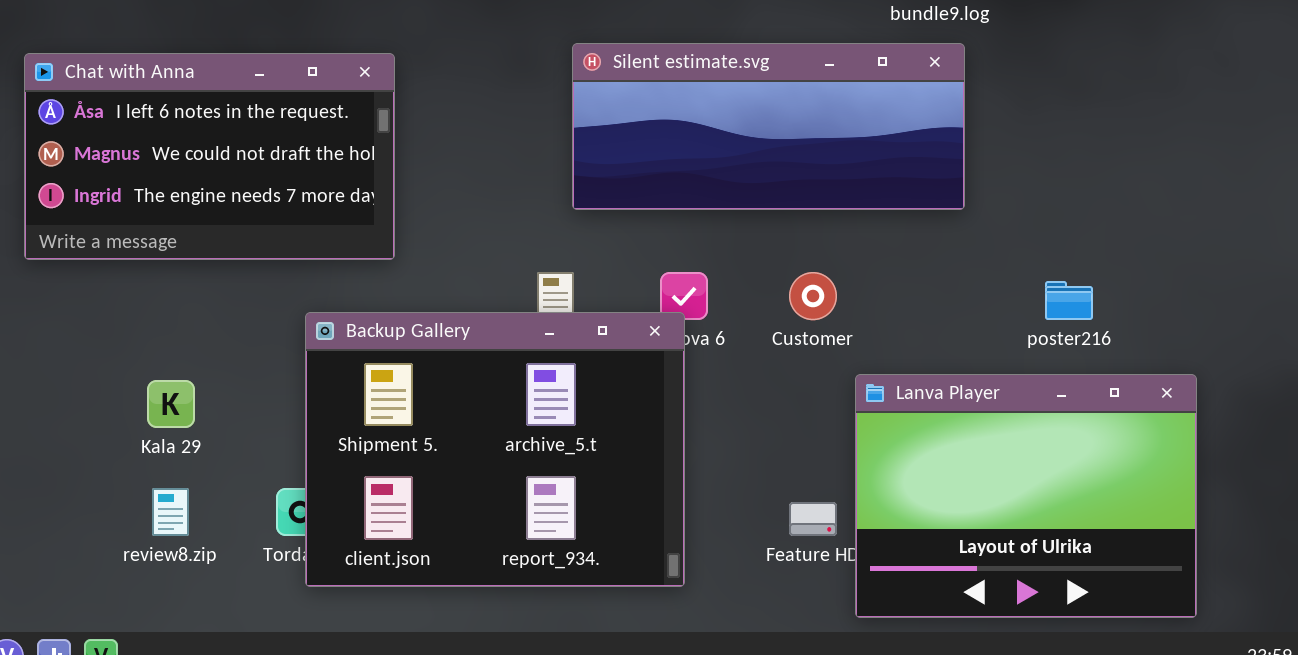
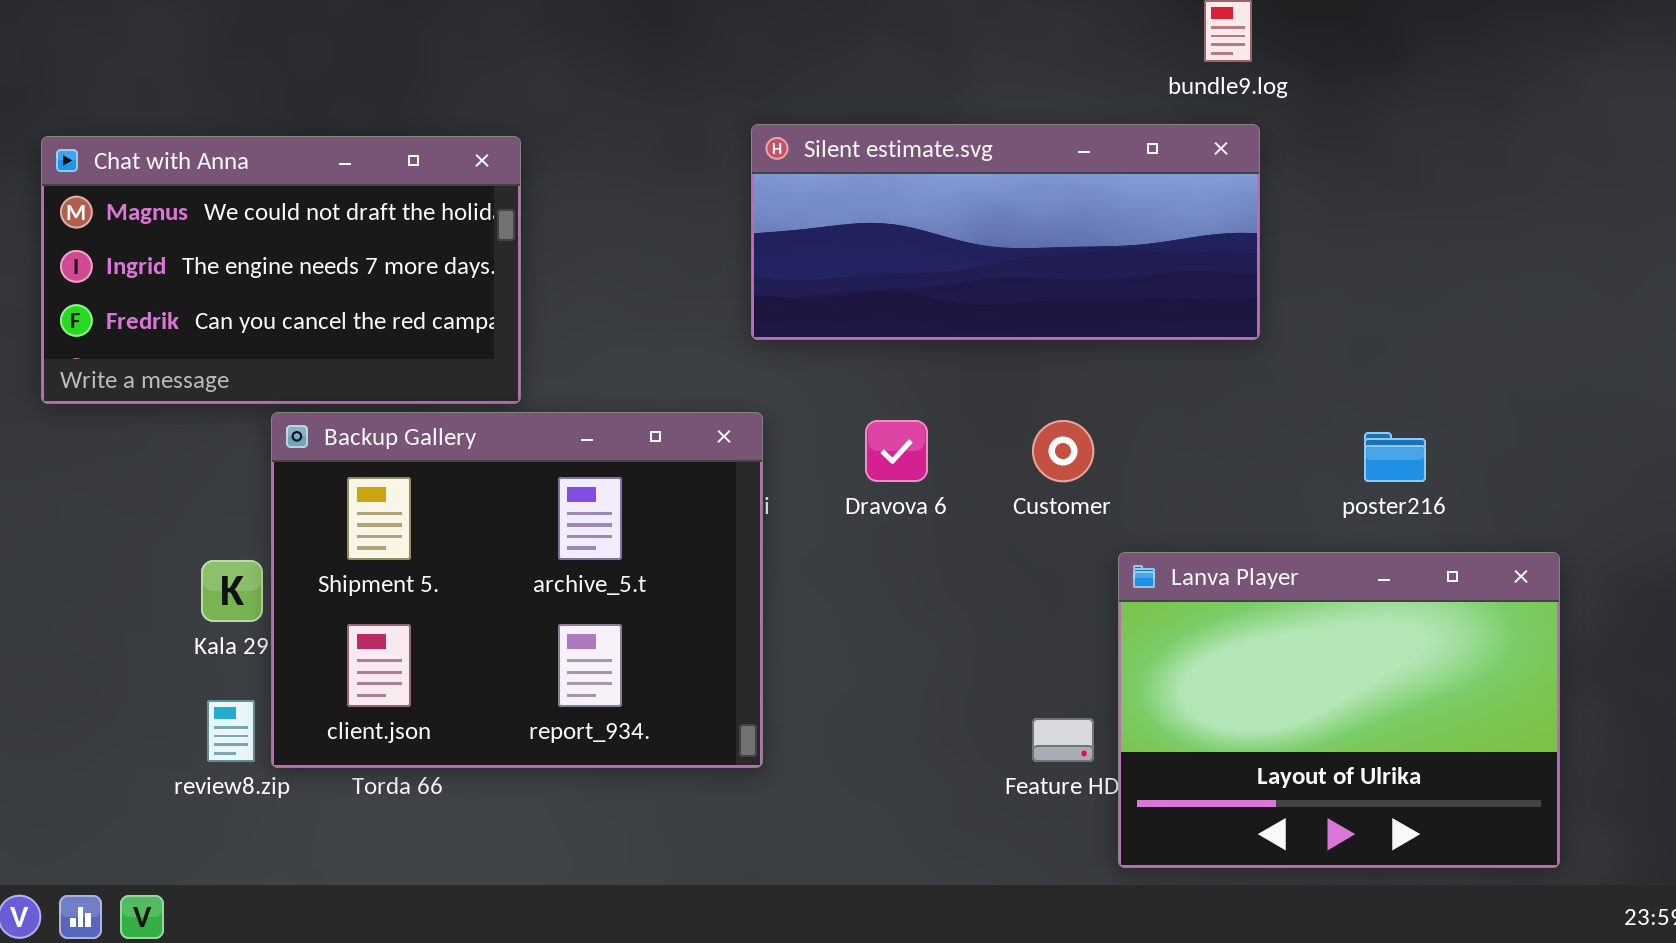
Chat with Anna: [24,53,395,260] -> [41,136,521,404], scrolled down 1 row
Backup Gallery: [305,312,685,587] -> [271,412,763,768], moved

